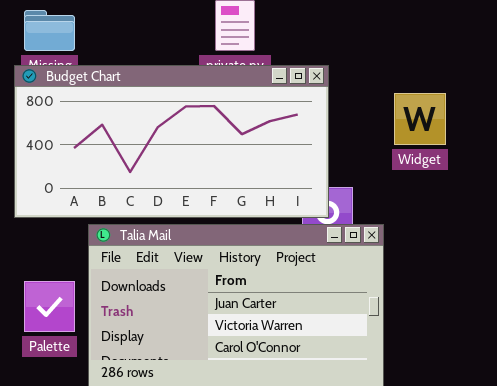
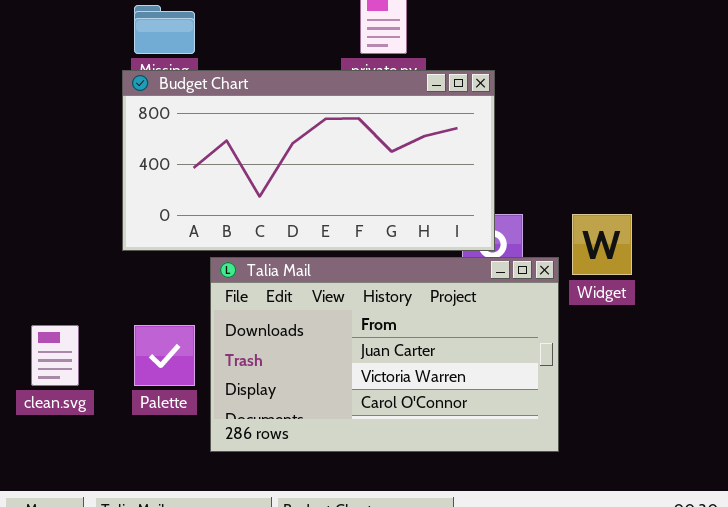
Widget: [394,93,446,145] -> [572,214,632,275], moved

